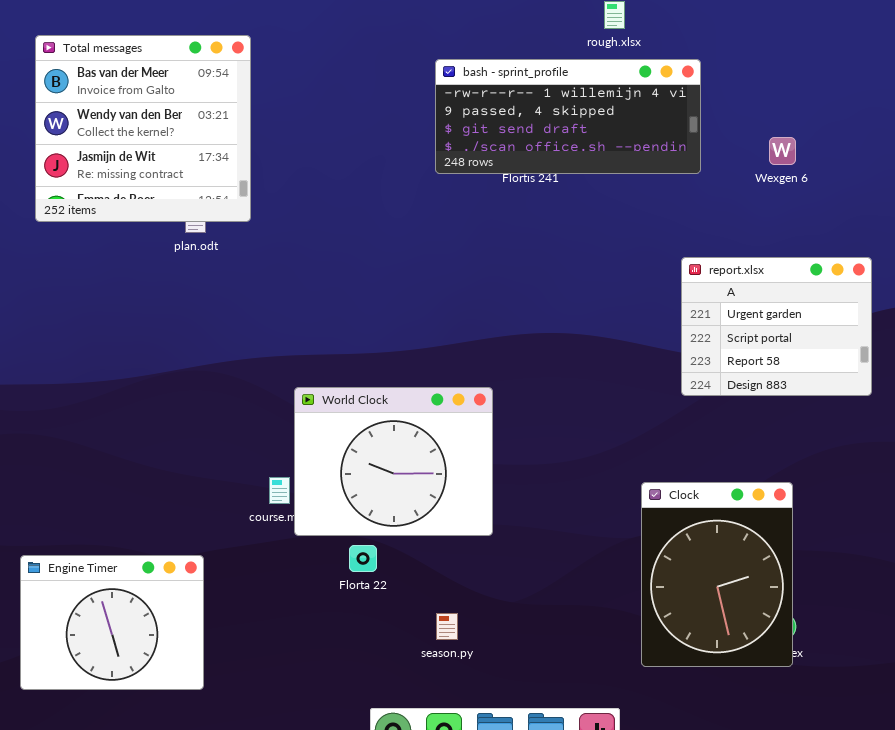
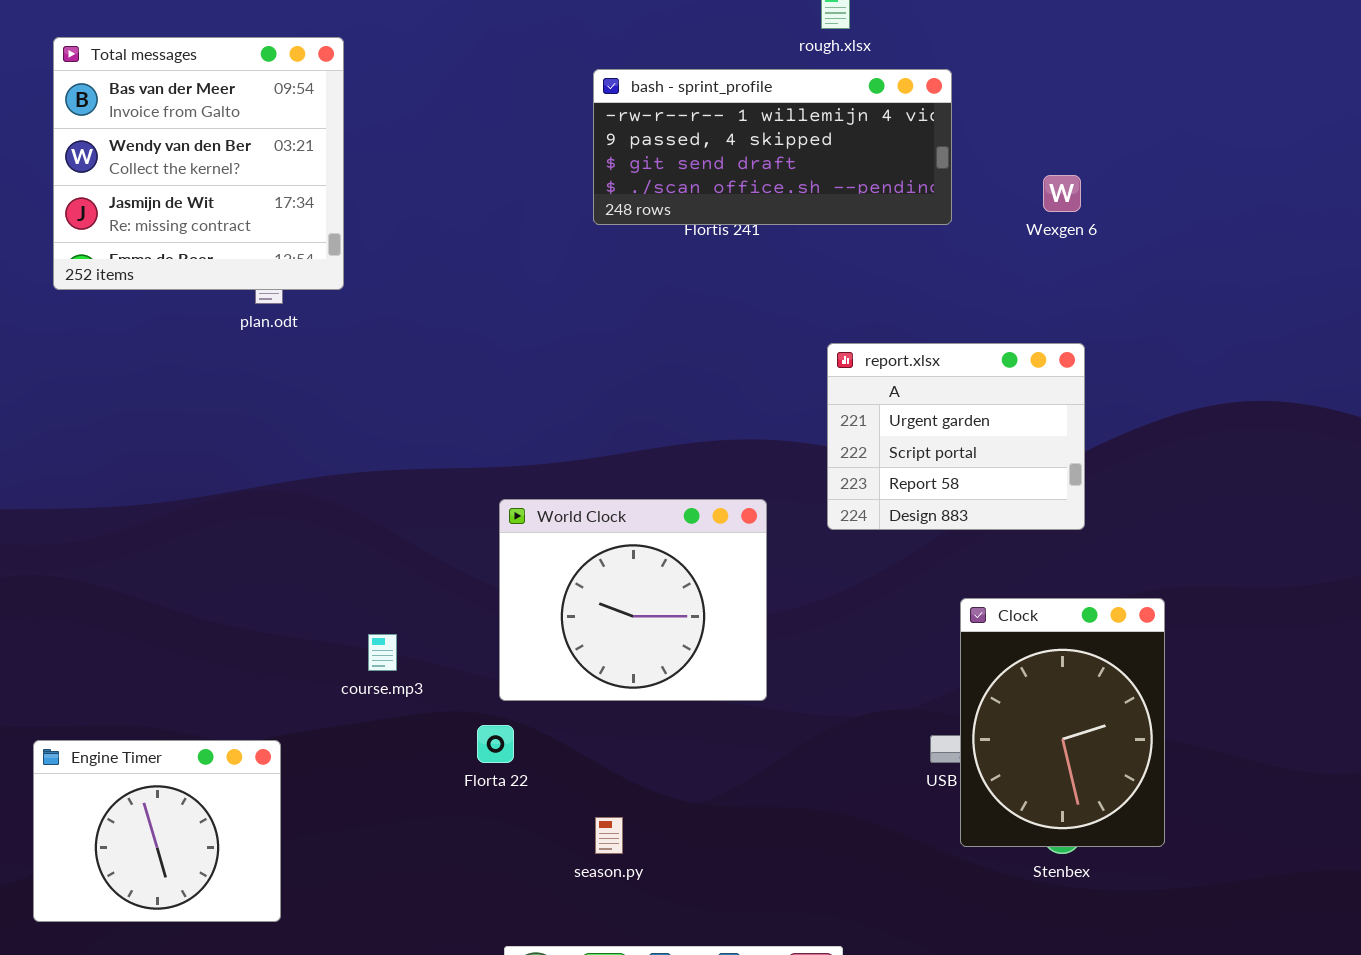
report.xlsx: [681,257,872,396] -> [827,343,1085,530], moved
World Clock: [294,387,493,536] -> [499,499,767,701], moved
Clock: [641,482,793,667] -> [960,598,1165,847], moved

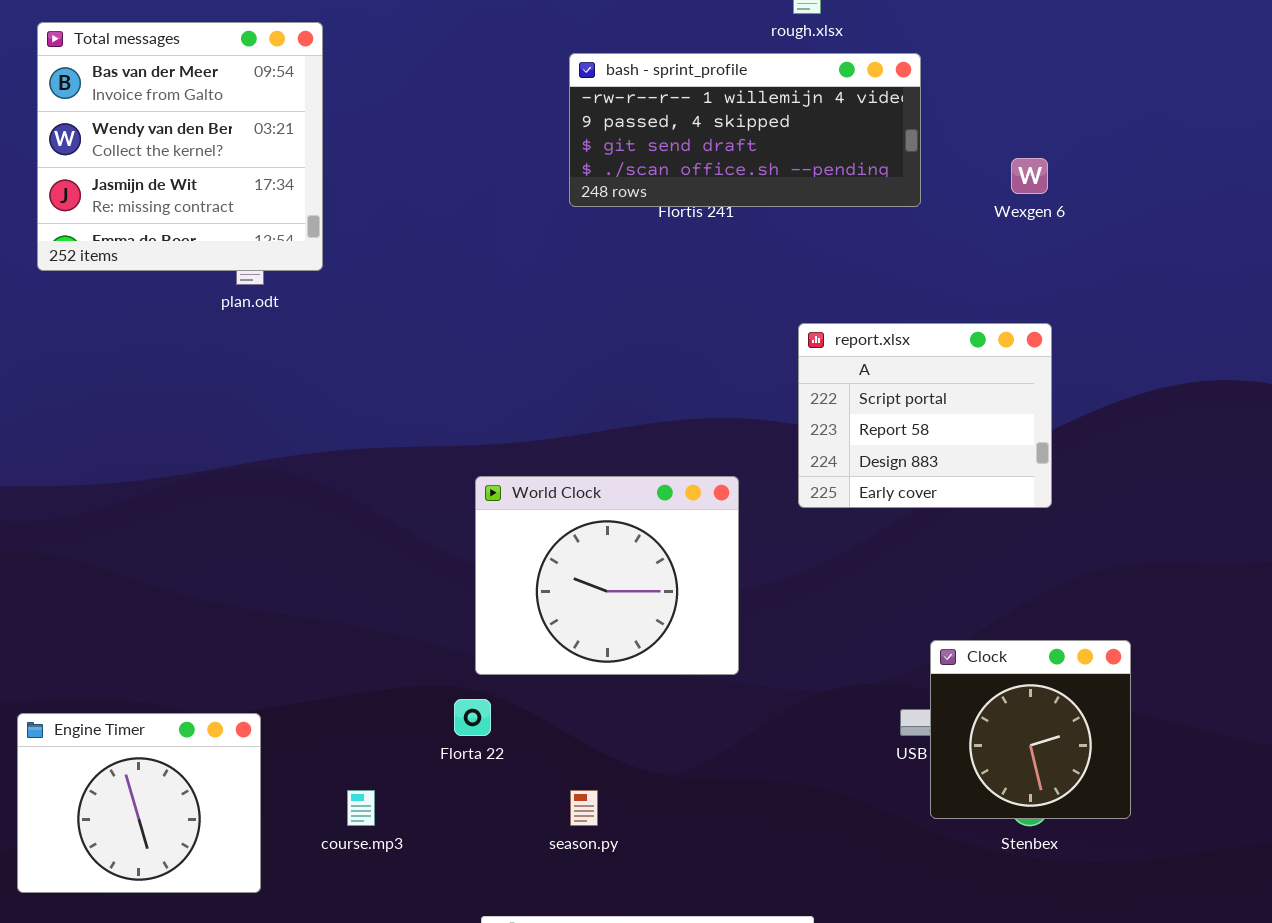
report.xlsx: [827,343,1085,530] -> [798,323,1052,508], scrolled down 1 row
Clock: [960,598,1165,847] -> [930,640,1131,819], resized
course.mp3: [368,634,397,671] -> [347,790,375,826], moved

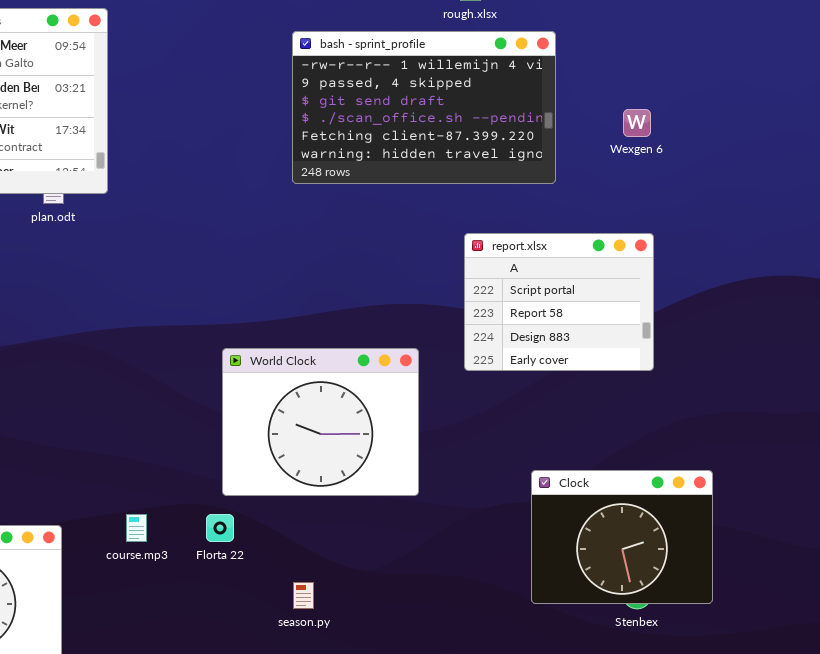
bash - sprint_profile: [569,53,921,207] -> [292,31,556,184], resized
Clock: [930,640,1131,819] -> [531,470,713,604], resized
course.mp3: [347,790,375,826] -> [126,514,147,542], moved

